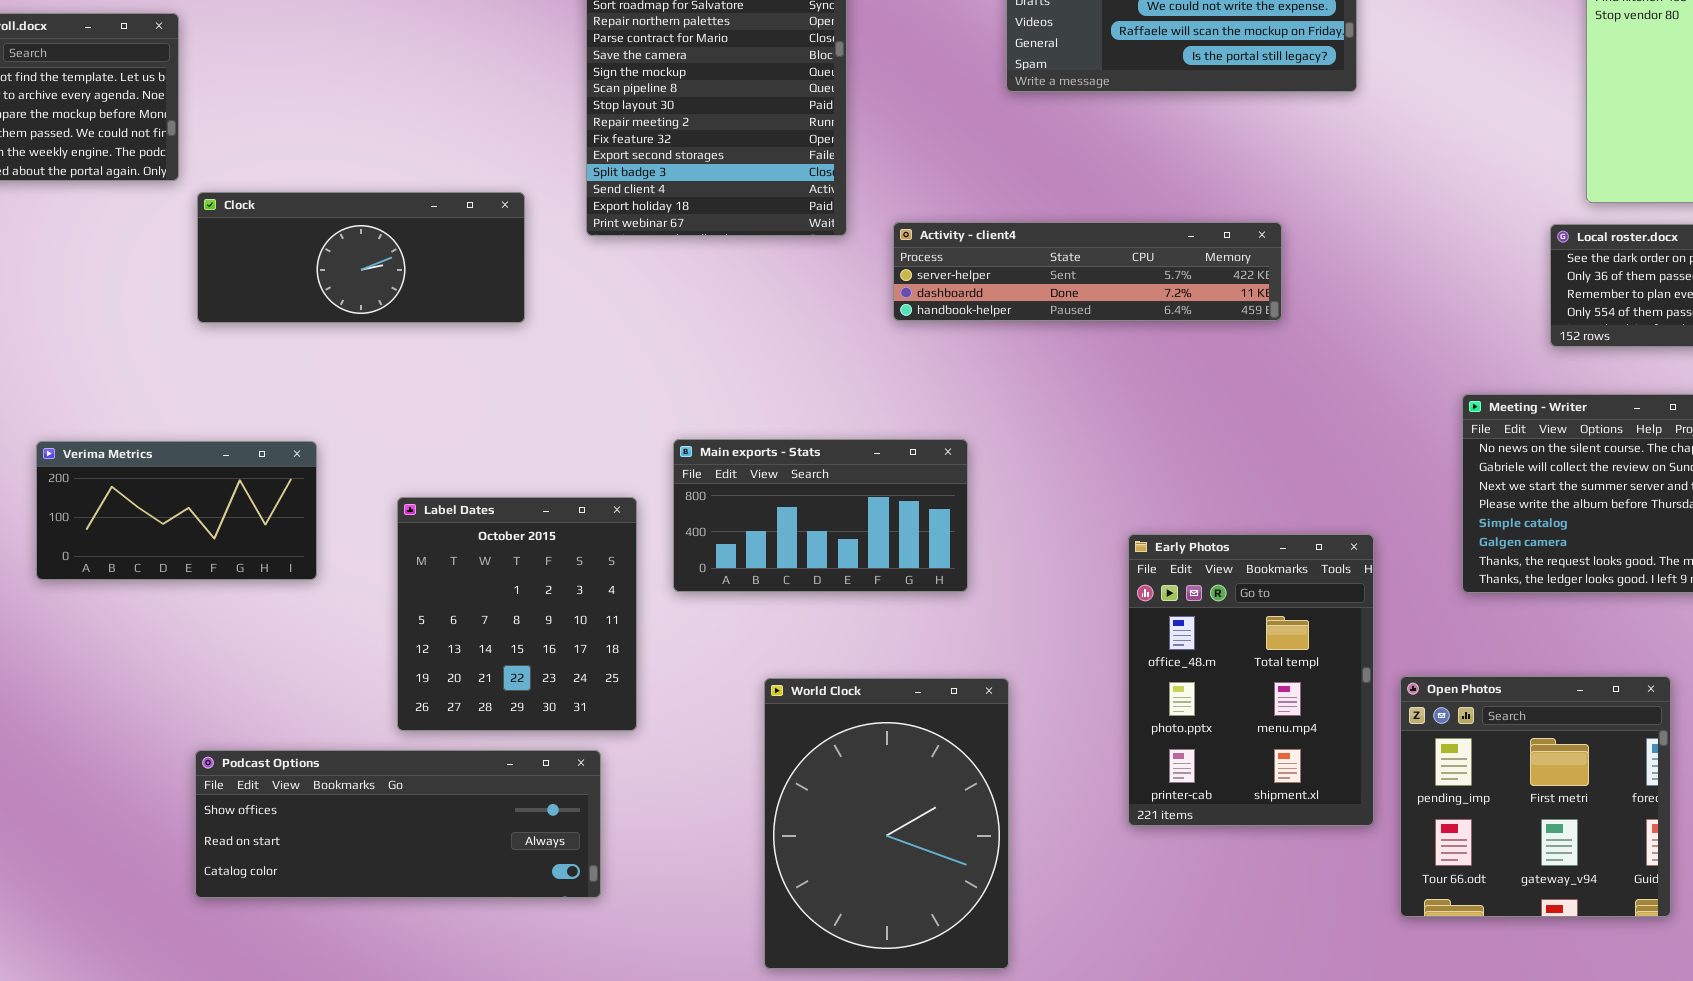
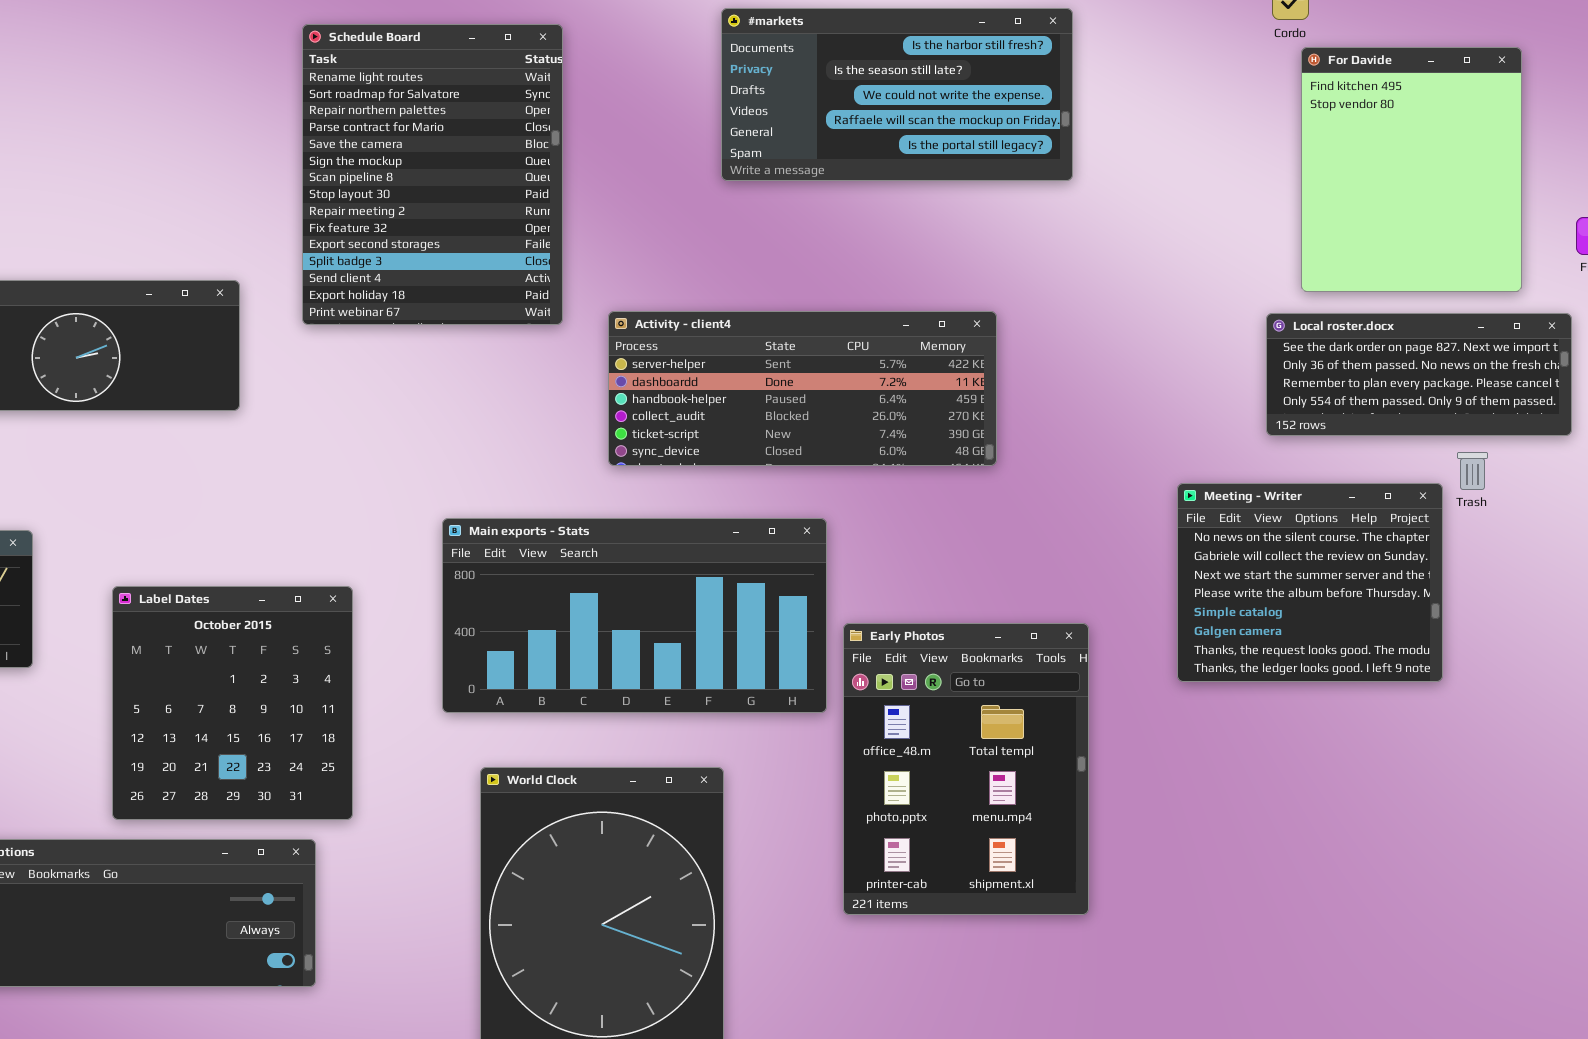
Activity - client4: [893,222,1282,321] -> [608,311,997,466], resized
Main exports - Stats: [673,439,968,592] -> [442,518,827,713], moved, resized
Open Photos: [1400,676,1671,917] -> none, closed

